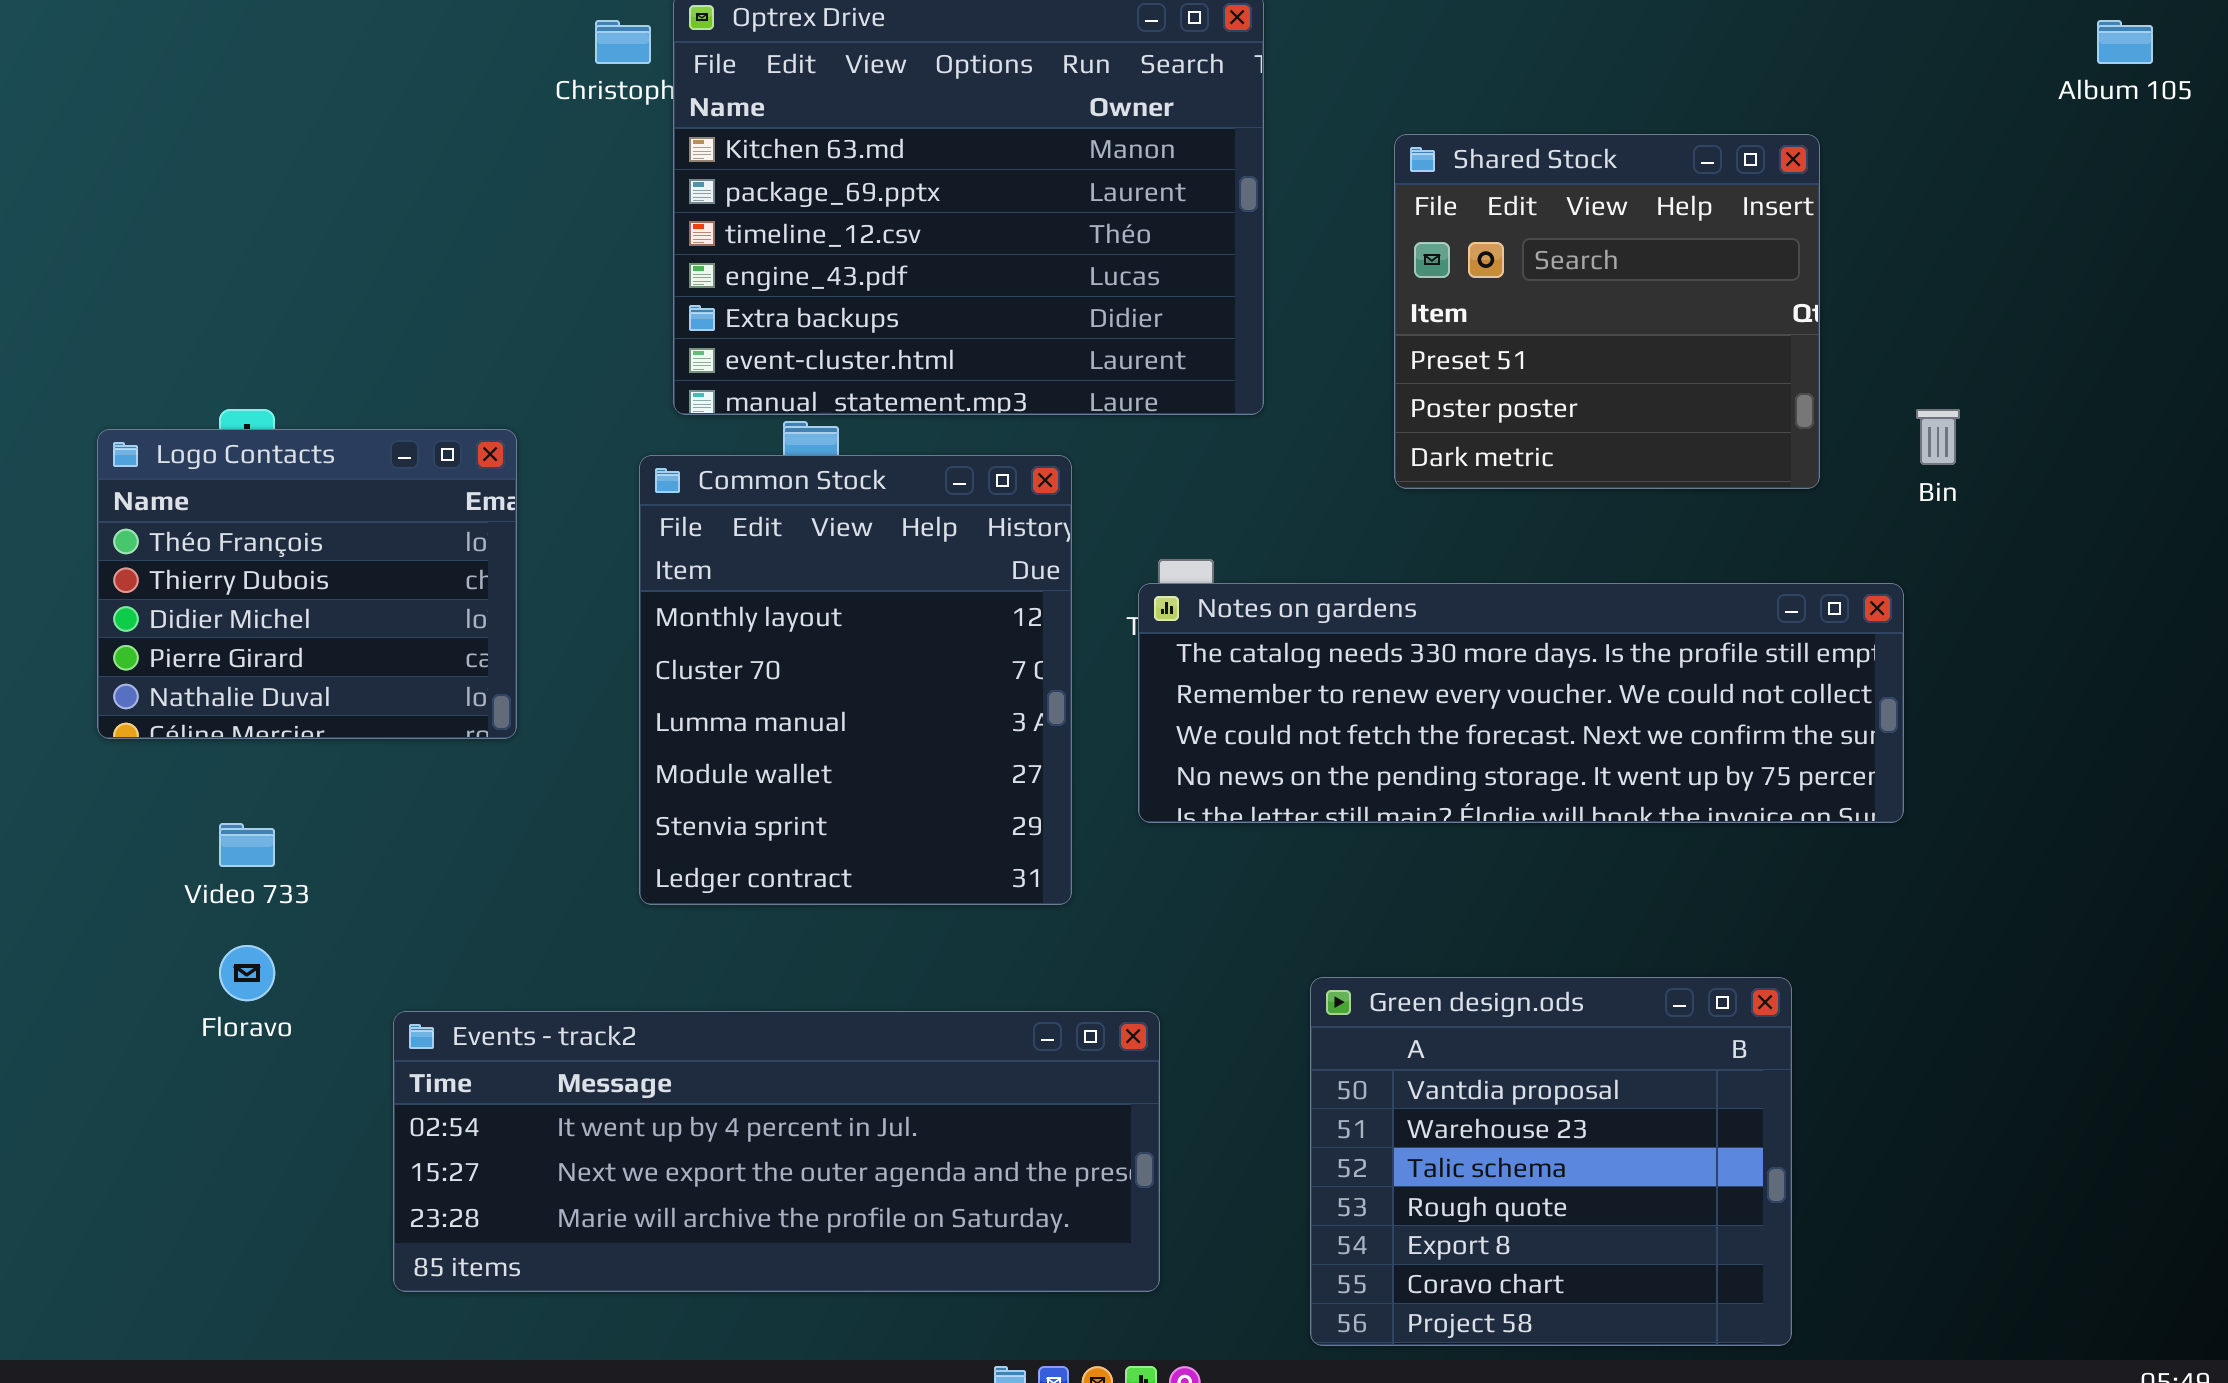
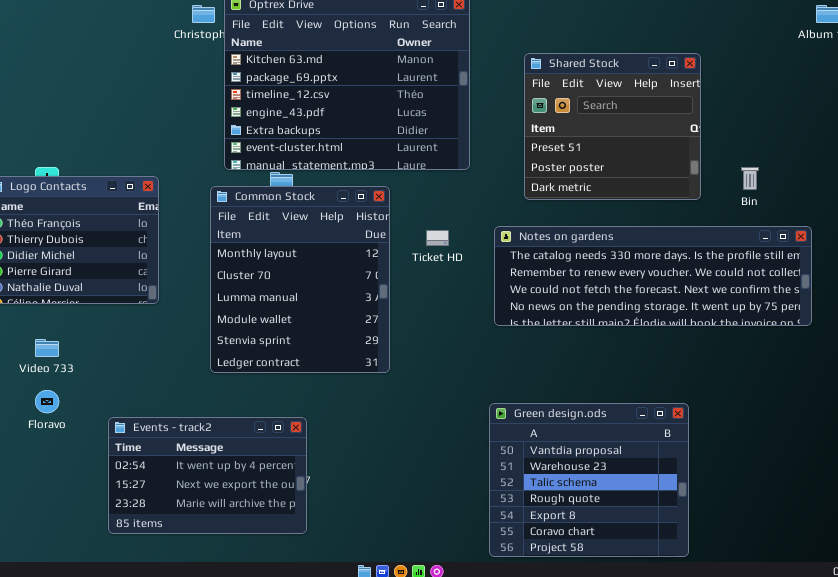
Notes on gardens: [1138,583,1904,823] -> [494,226,812,326], moved
Events - track2: [393,1011,1160,1292] -> [108,417,307,534], resized

